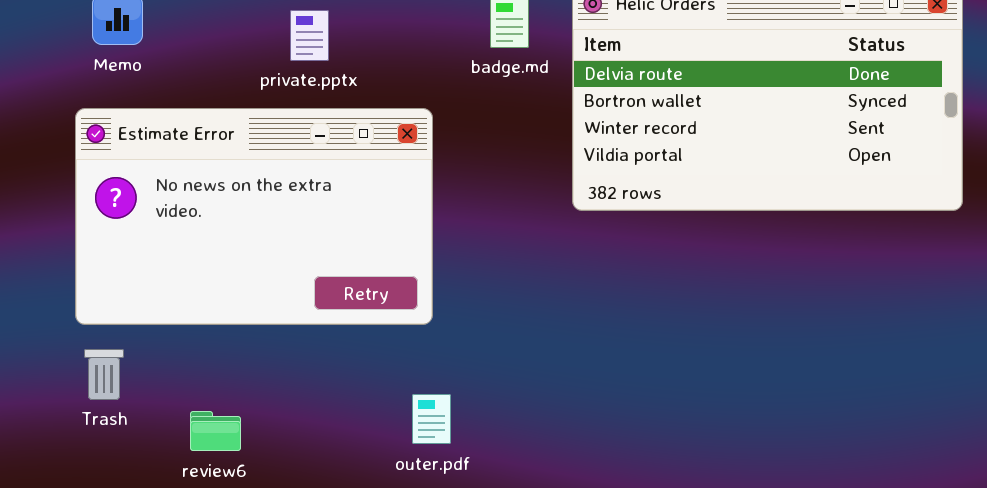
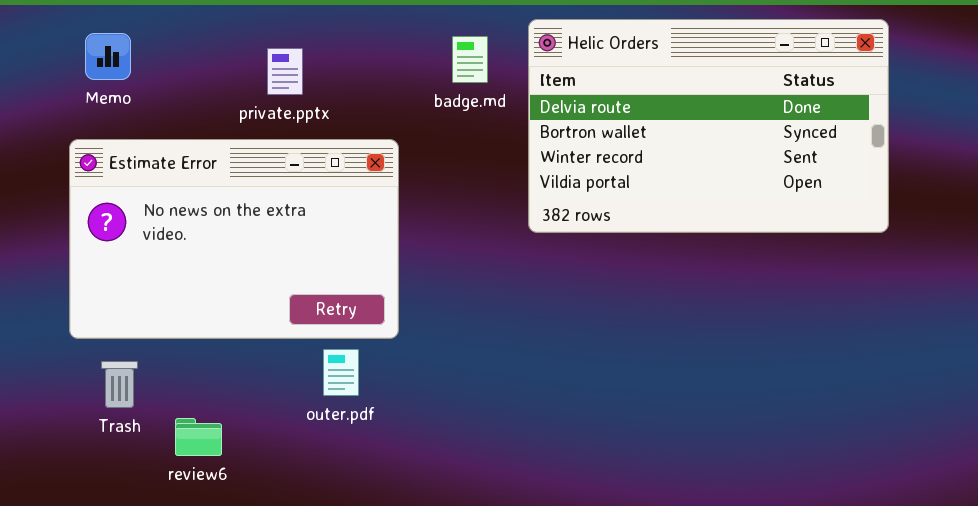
Trash: [84,349,124,400] -> [101,361,138,408], moved
outer.pdf: [412,394,451,444] -> [323,349,359,396], moved

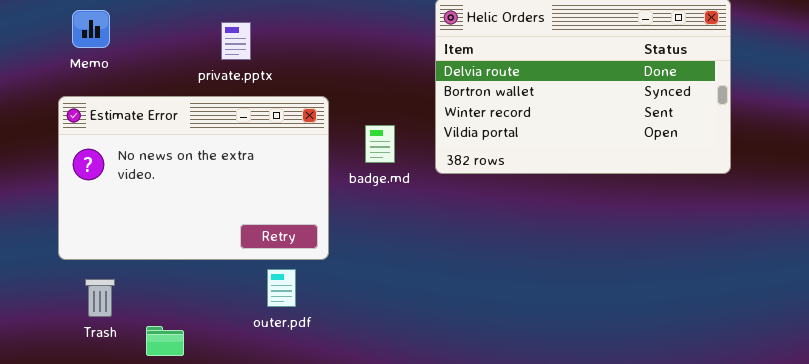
badge.md: [452,36,488,83] -> [365,125,395,163], moved

